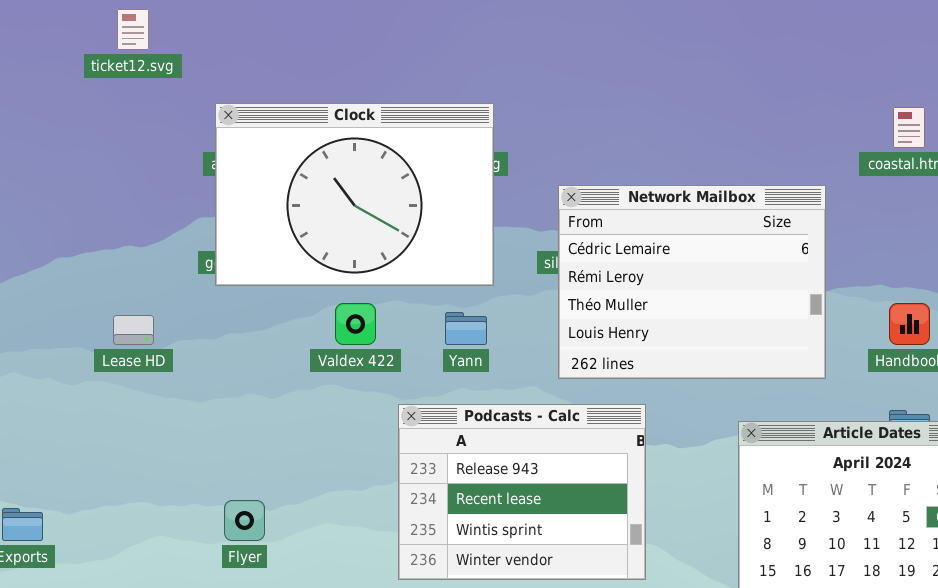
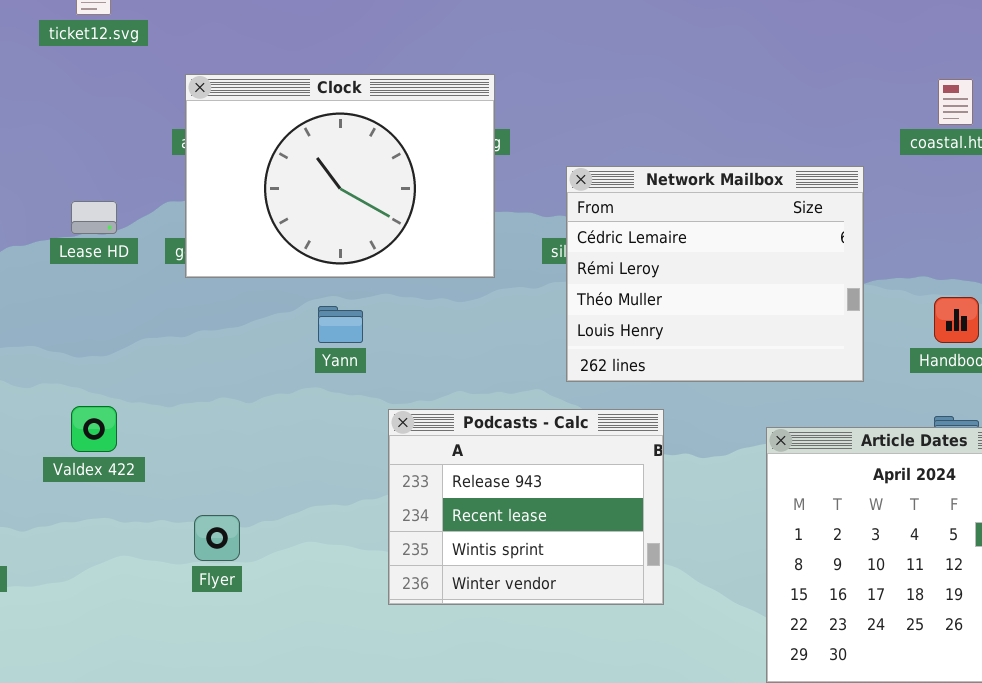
Valdex 422: [335,303,376,345] -> [71,406,117,452], moved
Yann: [445,312,487,345] -> [318,306,363,343], moved
Lease HD: [113,315,154,345] -> [71,201,117,234], moved

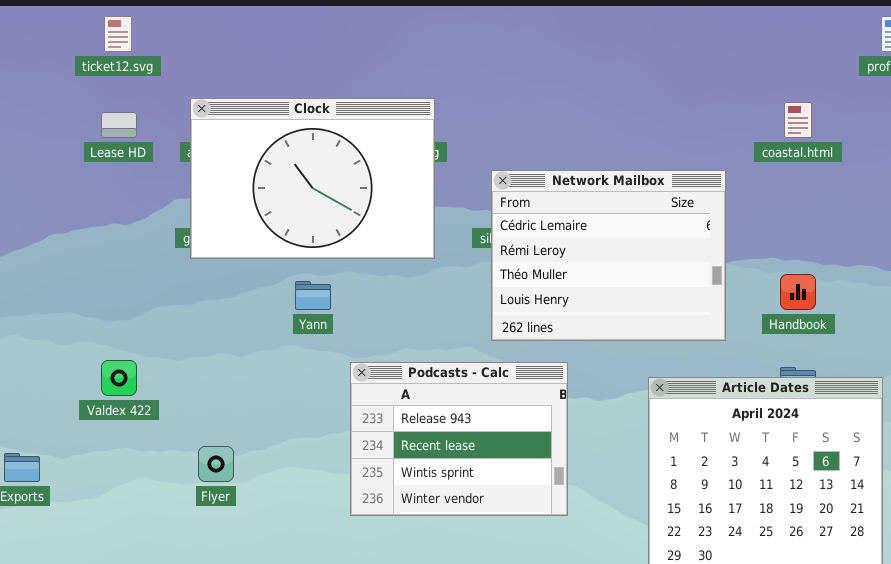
Lease HD: [71,201,117,234] -> [101,112,137,138], moved

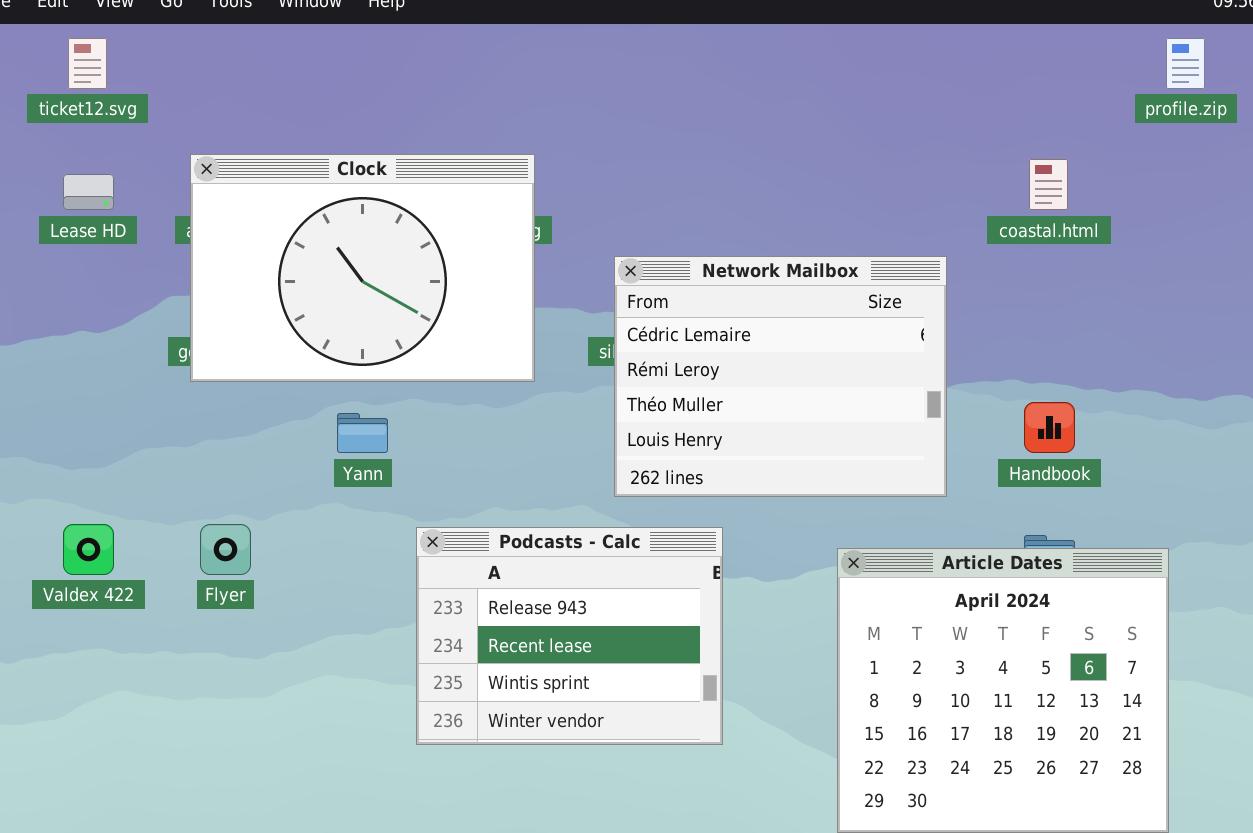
Flyer: [198,446,234,482] -> [200,524,251,575], moved

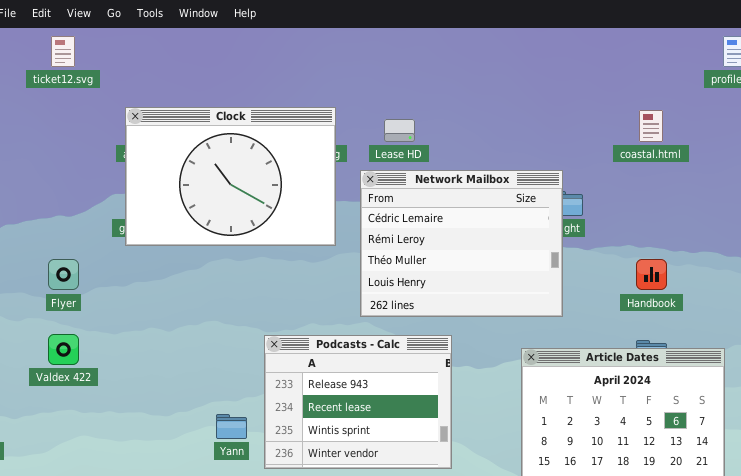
Lease HD: [63,174,114,210] -> [384,119,415,142], moved
Network Mailbox: [614,256,947,497] -> [360,170,563,317], moved
Yann: [337,413,388,453] -> [216,414,247,439], moved
Flyer: [200,524,251,575] -> [48,259,79,290], moved

